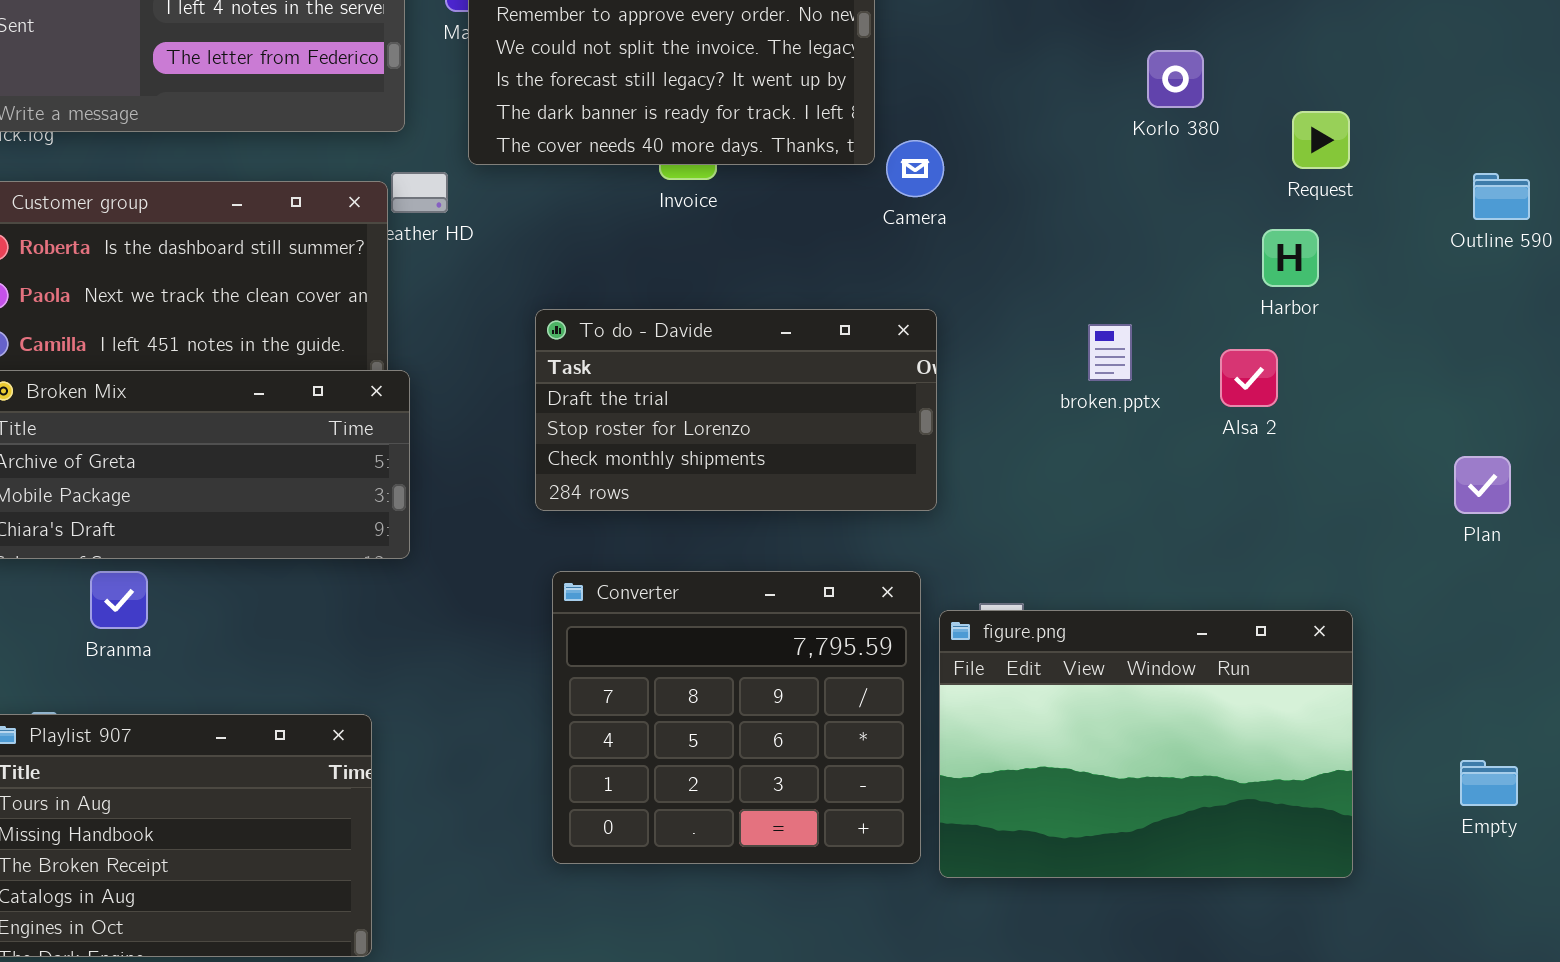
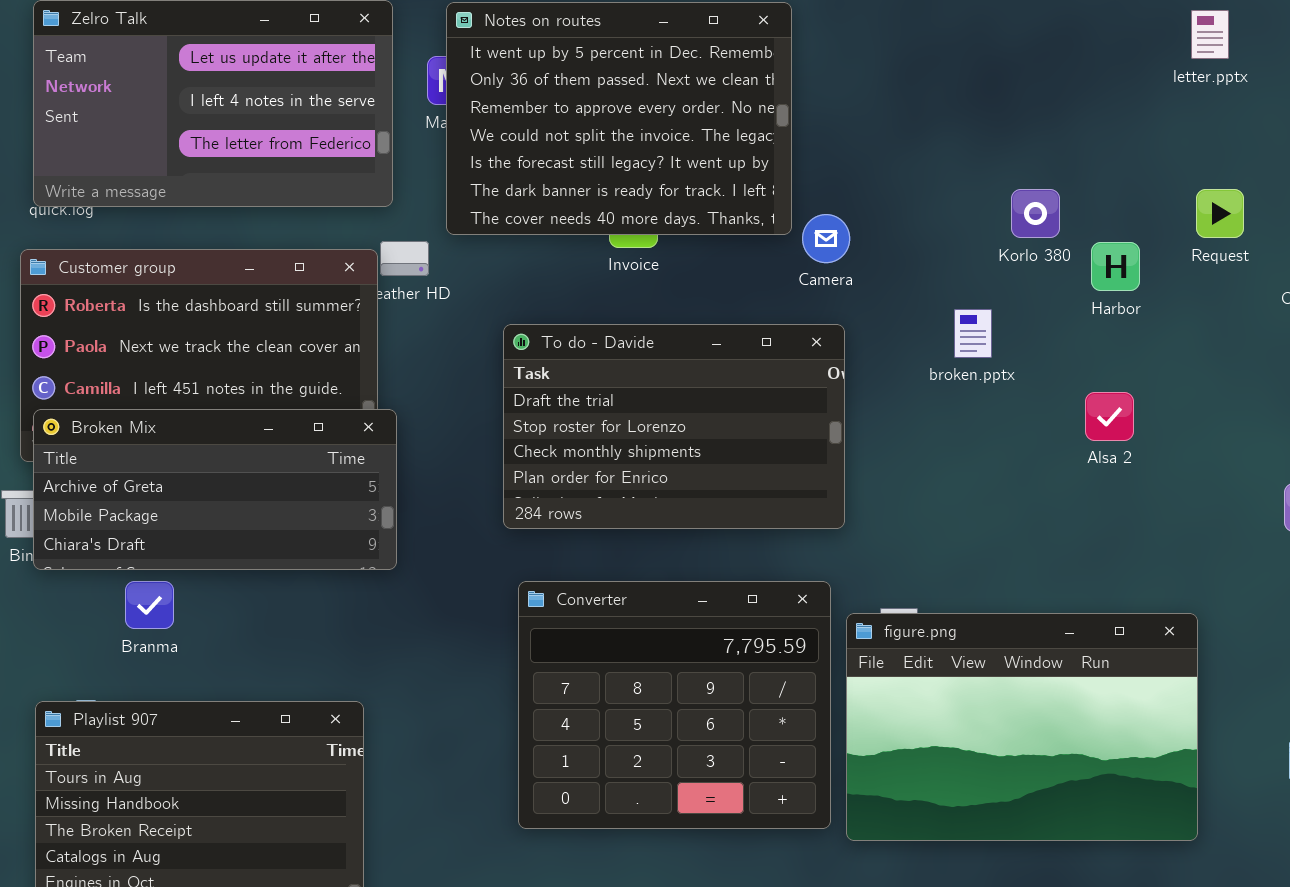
Korlo 380: [1147,50,1204,108] -> [1011,189,1060,238], moved
Request: [1292,111,1350,169] -> [1196,189,1244,238], moved
Harbor: [1262,229,1319,287] -> [1091,242,1140,291], moved
To do - Davide: [535,309,937,511] -> [503,324,845,529], resized
broken.pptx: [1088,324,1132,381] -> [954,309,992,358], moved

